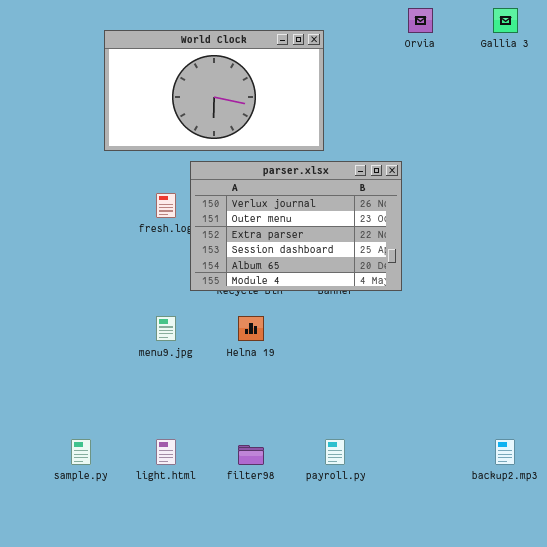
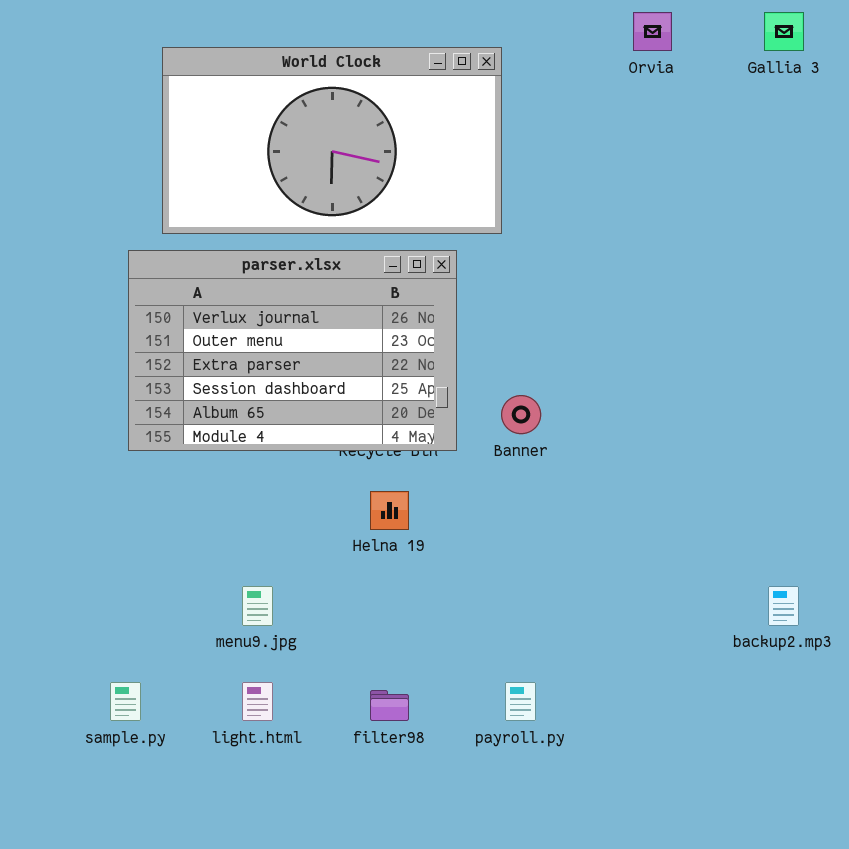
parser.xlsx: [190,161,402,291] -> [128,250,457,451], moved
menu9.jpg: [156,316,176,341] -> [242,586,273,626], moved
backup2.mp3: [495,439,515,465] -> [768,586,799,626], moved

